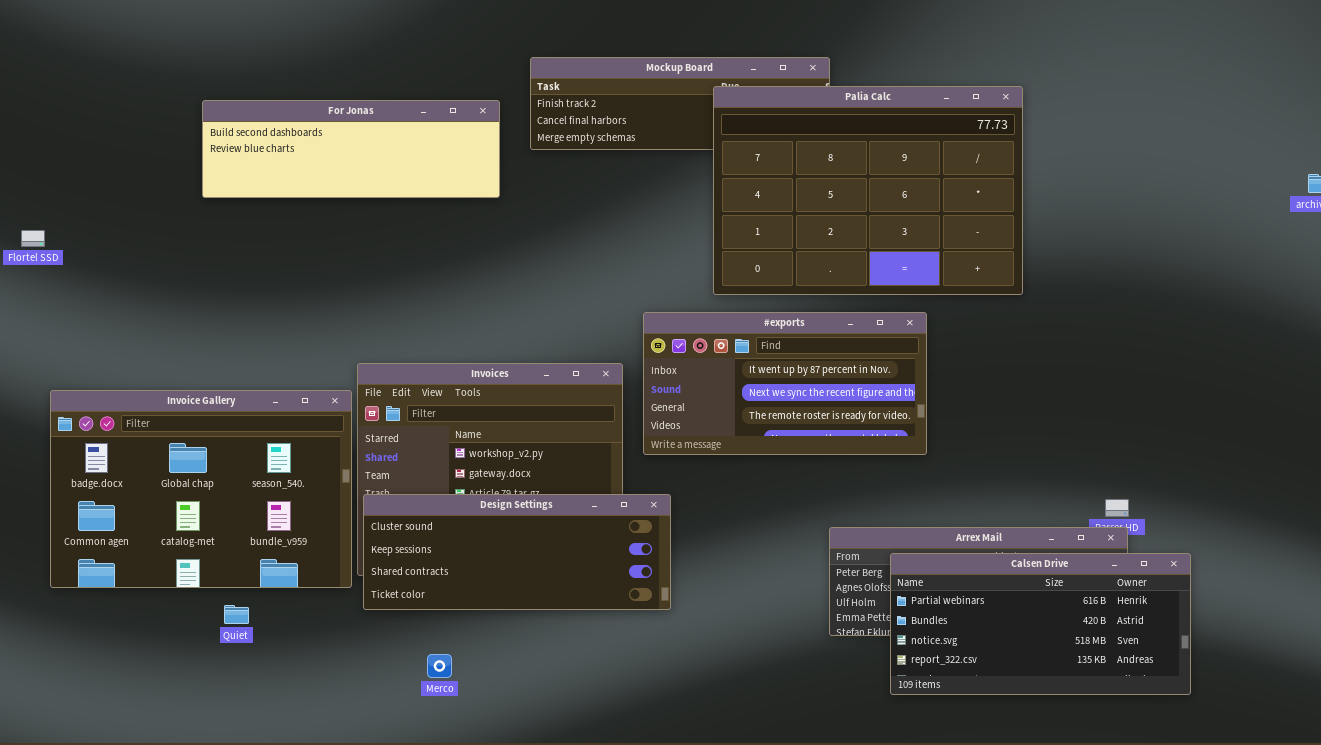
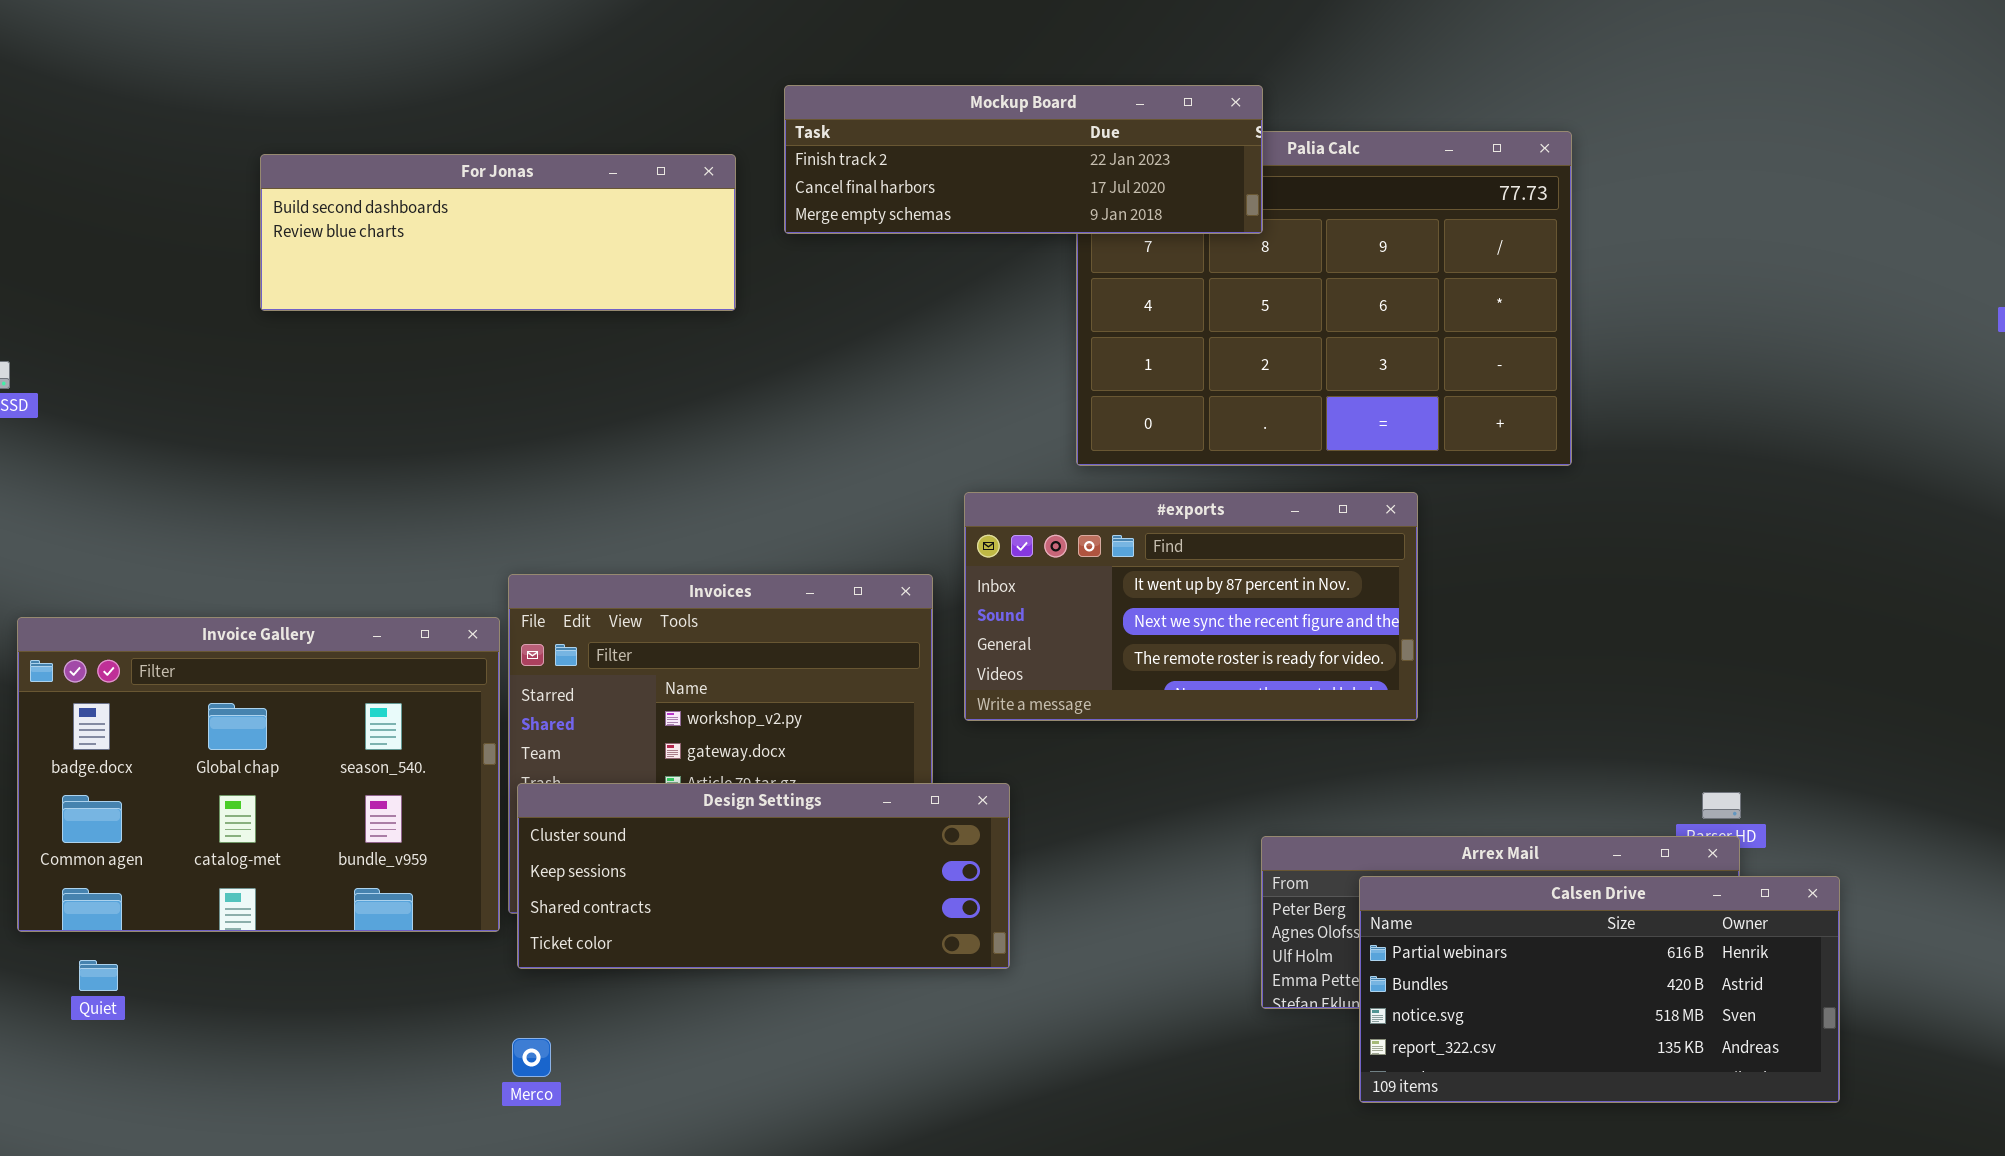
Mockup Board: [530,57,830,150] -> [784,85,1263,234], raised
Quiet: [224,605,249,624] -> [79,960,118,991], moved
Merco: [427,654,452,678] -> [512,1038,551,1077], moved

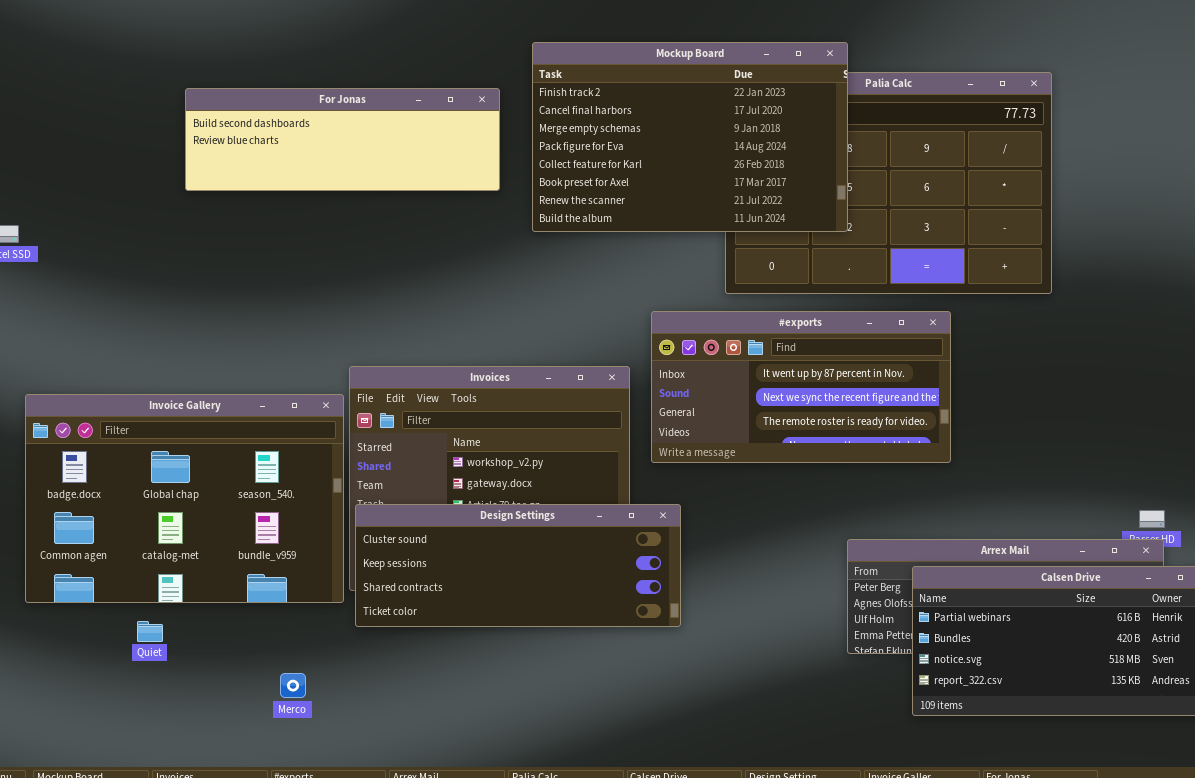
Mockup Board: [784,85,1263,234] -> [532,42,848,232], resized
Quiet: [79,960,118,991] -> [137,621,163,642], moved
Merco: [512,1038,551,1077] -> [280,673,306,698], moved

